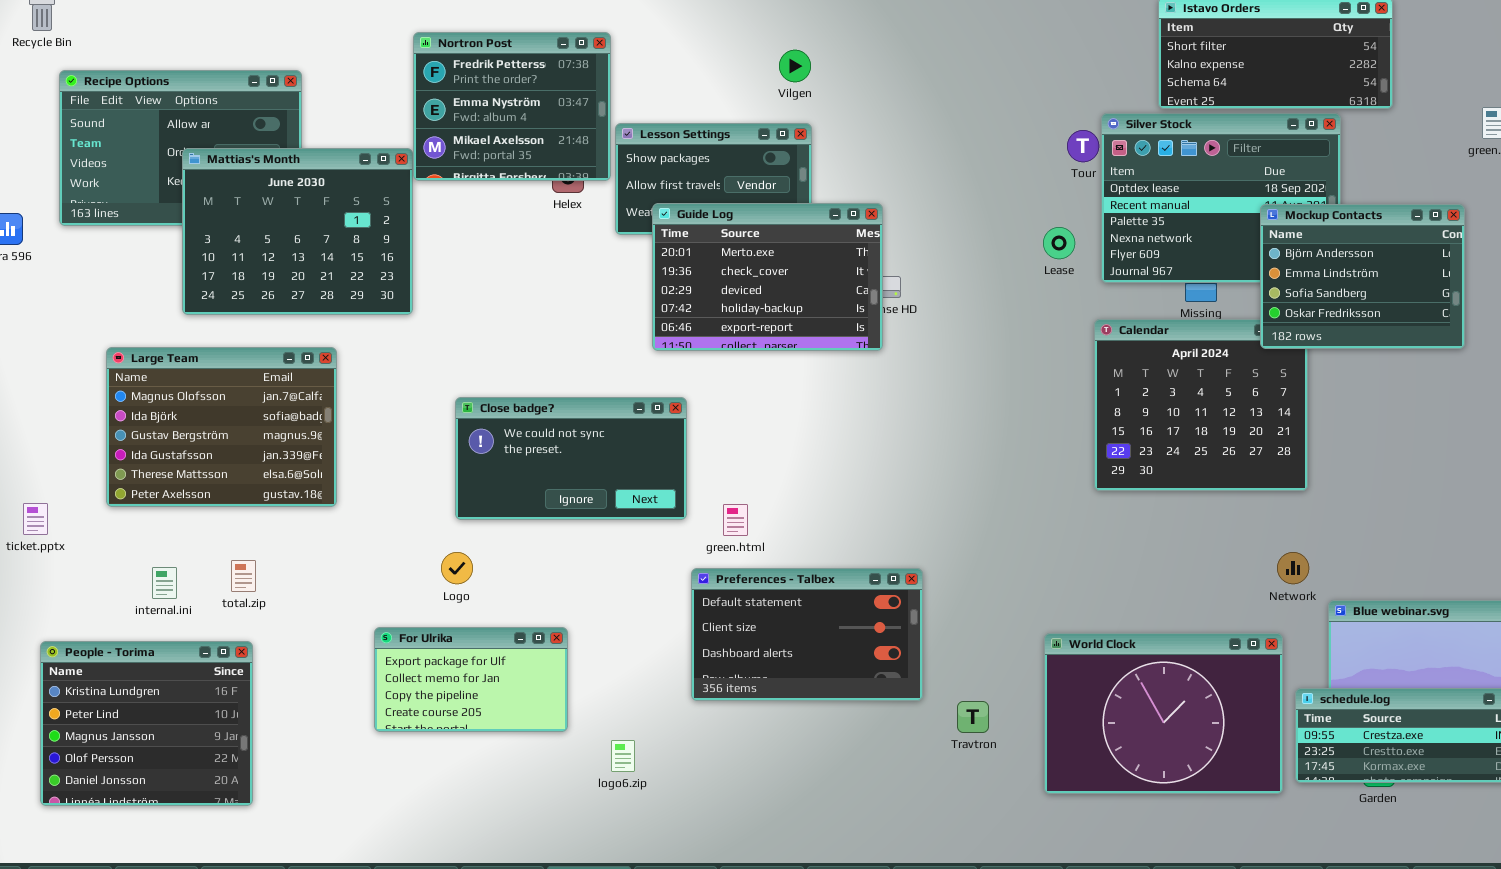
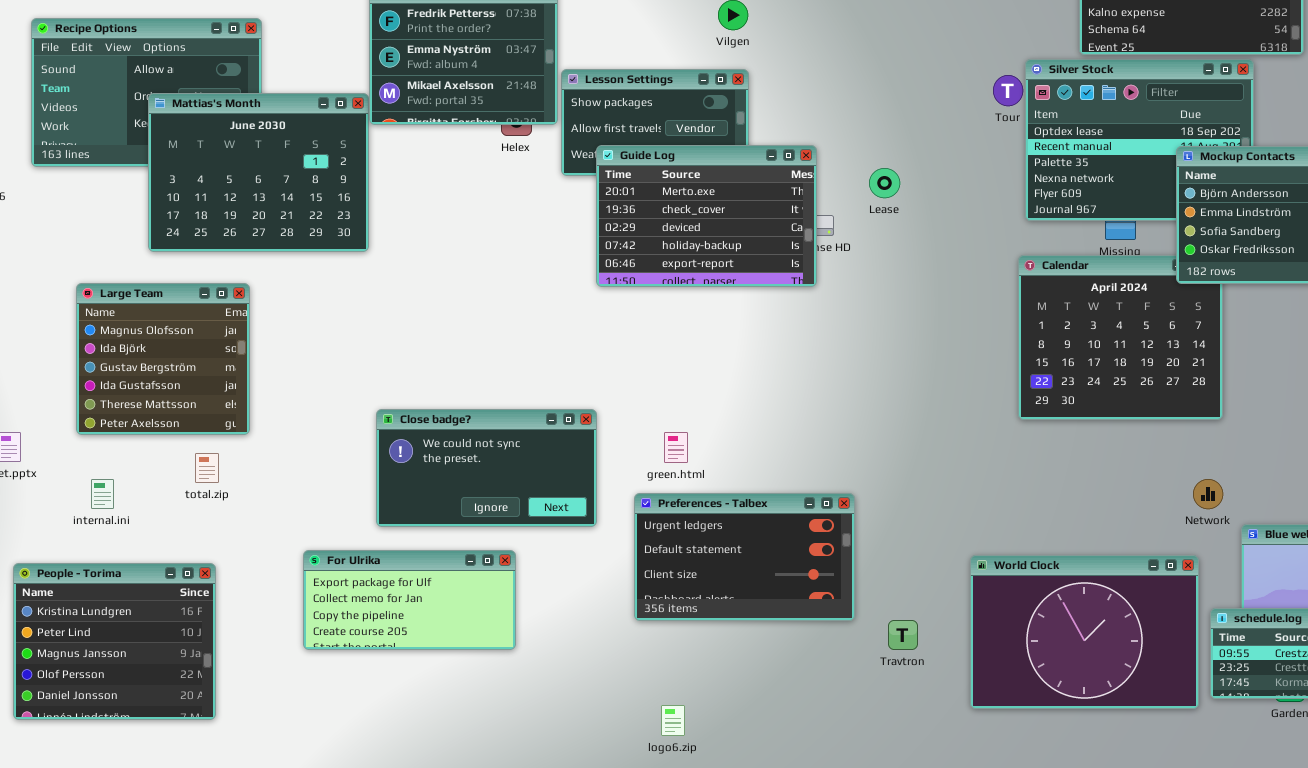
Lease: [1043,227,1075,259] -> [869,168,900,198], moved
Large Team: [106,347,337,507] -> [76,283,250,435], resized
Close badge?: [455,397,687,520] -> [376,409,597,527], moved
total.zip: [231,560,256,592] -> [195,453,219,483], moved
internal.ini: [152,567,177,599] -> [91,479,114,509], moved
Preferences - Talbex: [691,568,923,701] -> [634,493,855,621], scrolled up 1 row
For Ulrika: [374,627,568,732] -> [303,550,516,650], resized
logo6.zip: [611,740,635,772] -> [661,705,685,736], moved

